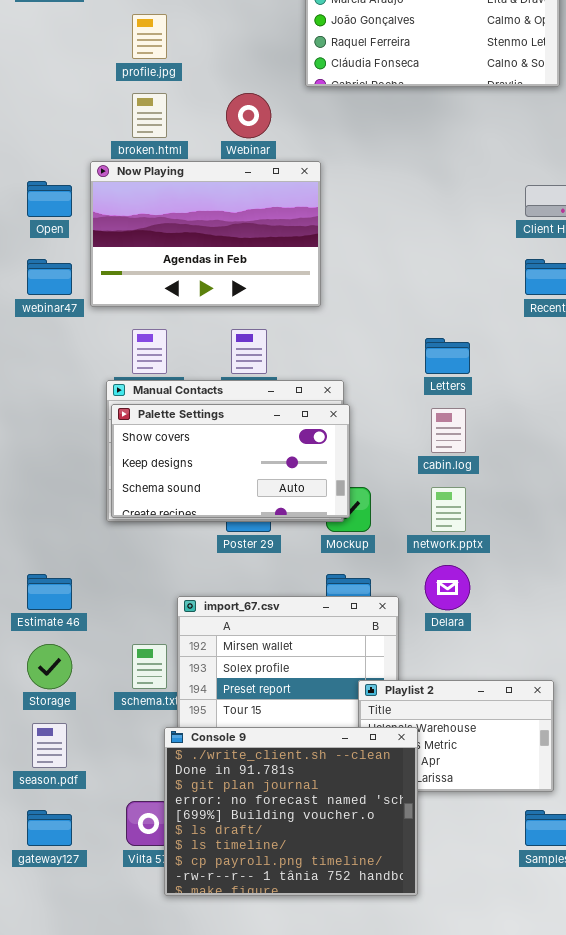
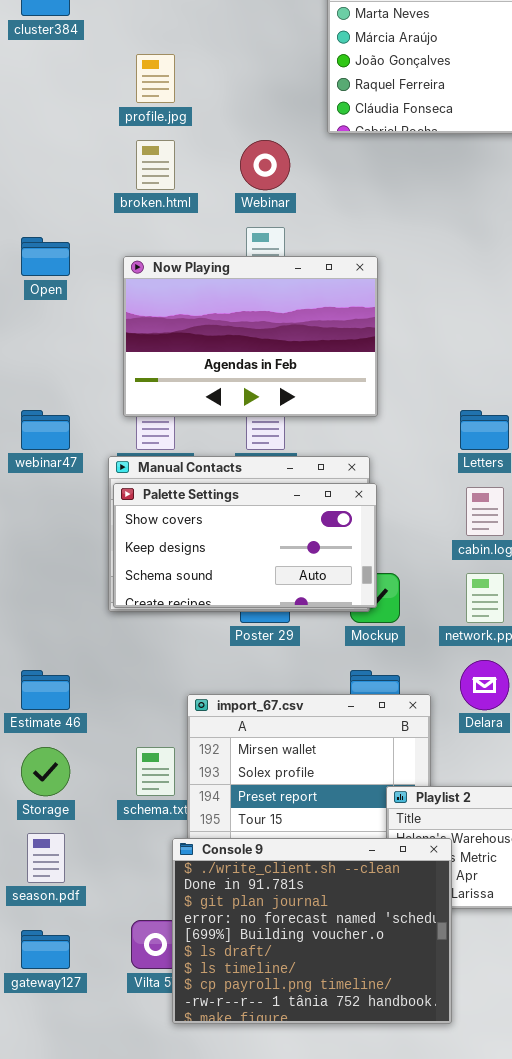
Now Playing: [90,161,321,307] -> [123,256,378,417], moved
webinar47: [27,259,72,295] -> [21,410,70,450], moved

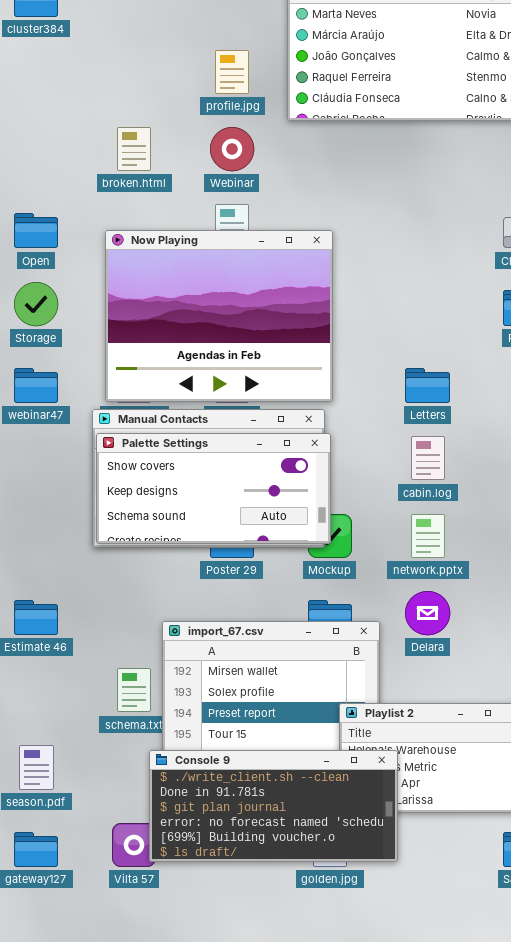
profile.jpg: [136,54,175,103] -> [215,50,249,94], moved
Now Playing: [123,256,378,417] -> [105,230,333,402], resized
Storage: [21,747,70,796] -> [14,282,58,326], moved
Console 9: [172,838,452,1024] -> [149,750,398,862], resized

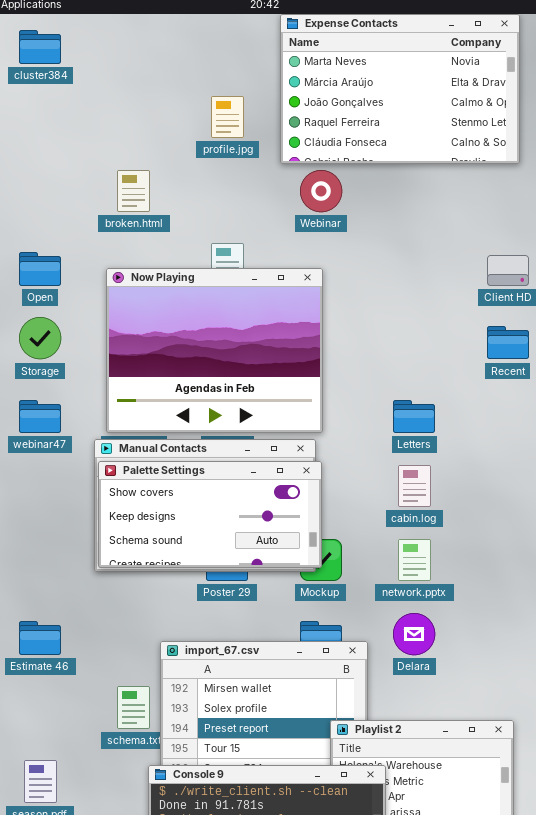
Webinar: [210,127,254,171] -> [300,170,342,212], moved

